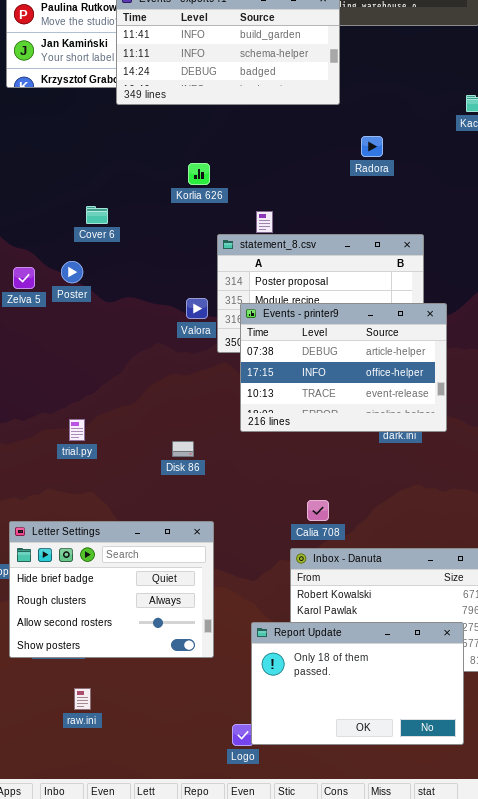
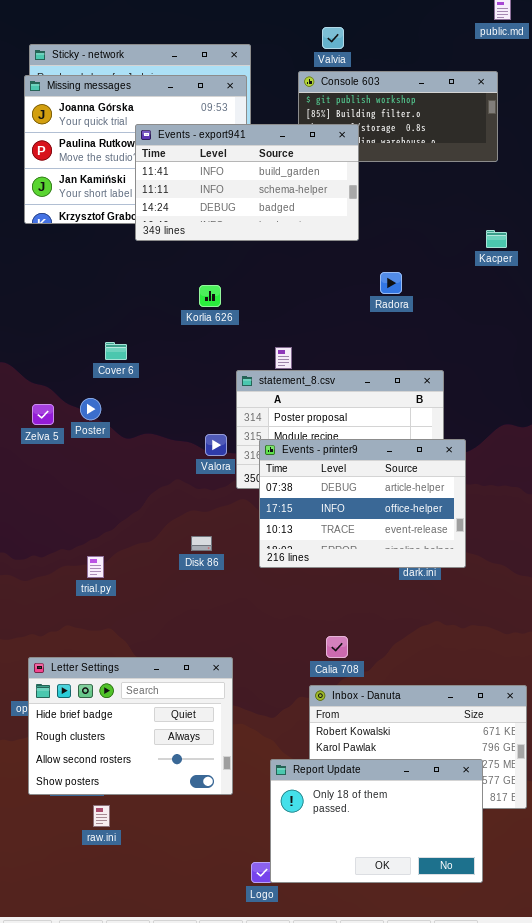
Korlia 626: [188,163,210,185] -> [199,285,221,307], moved
Disk 86: [172,441,194,457] -> [191,536,212,551], moved
raw.ini: [74,688,91,710] -> [93,805,110,827], moved

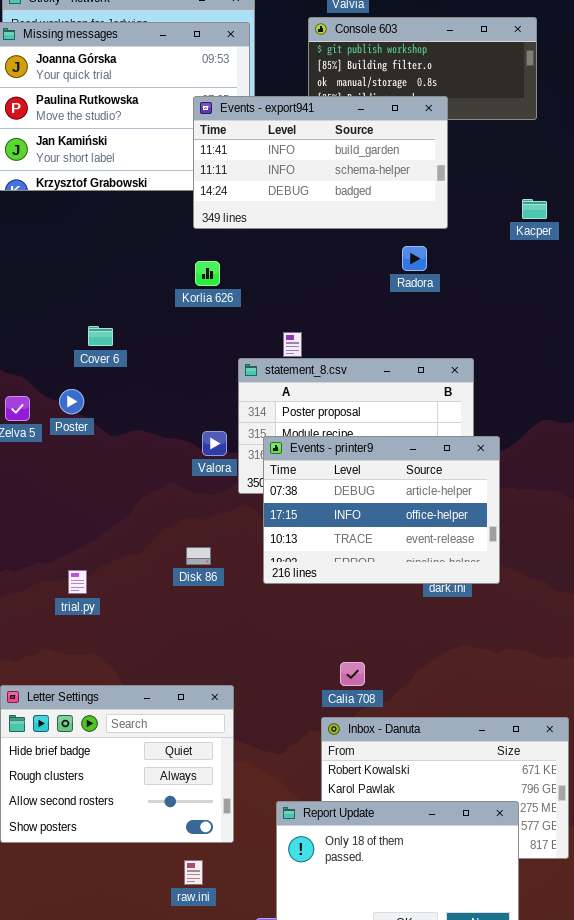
Events - export941: [135,124,359,241] -> [193,96,448,229], moved
raw.ini: [93,805,110,827] -> [184,860,203,885], moved

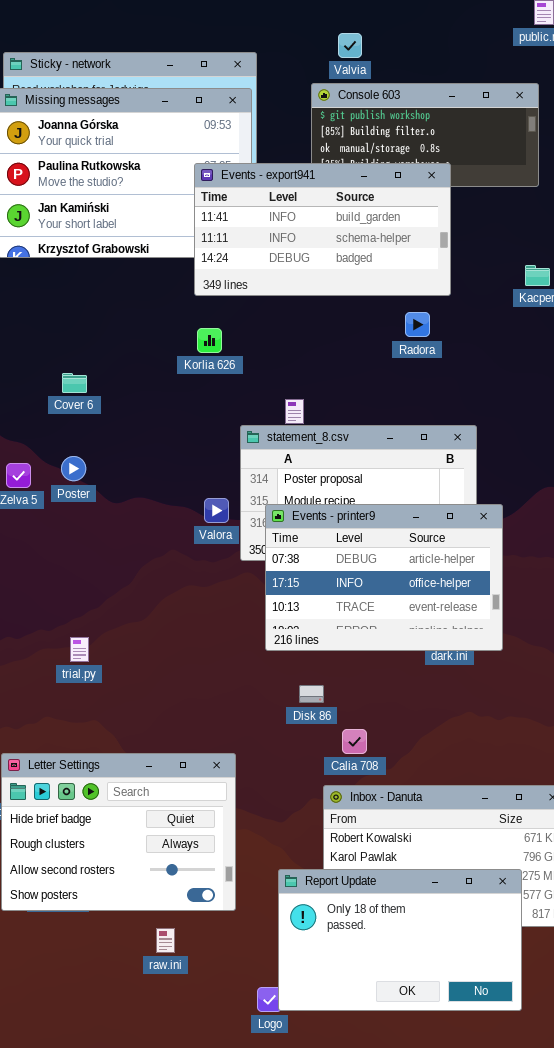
Cover 6: [88,326,113,346] -> [62,373,87,393], moved
Disk 86: [186,547,211,565] -> [299,685,324,703], moved
raw.ini: [184,860,203,885] -> [156,928,175,953], moved

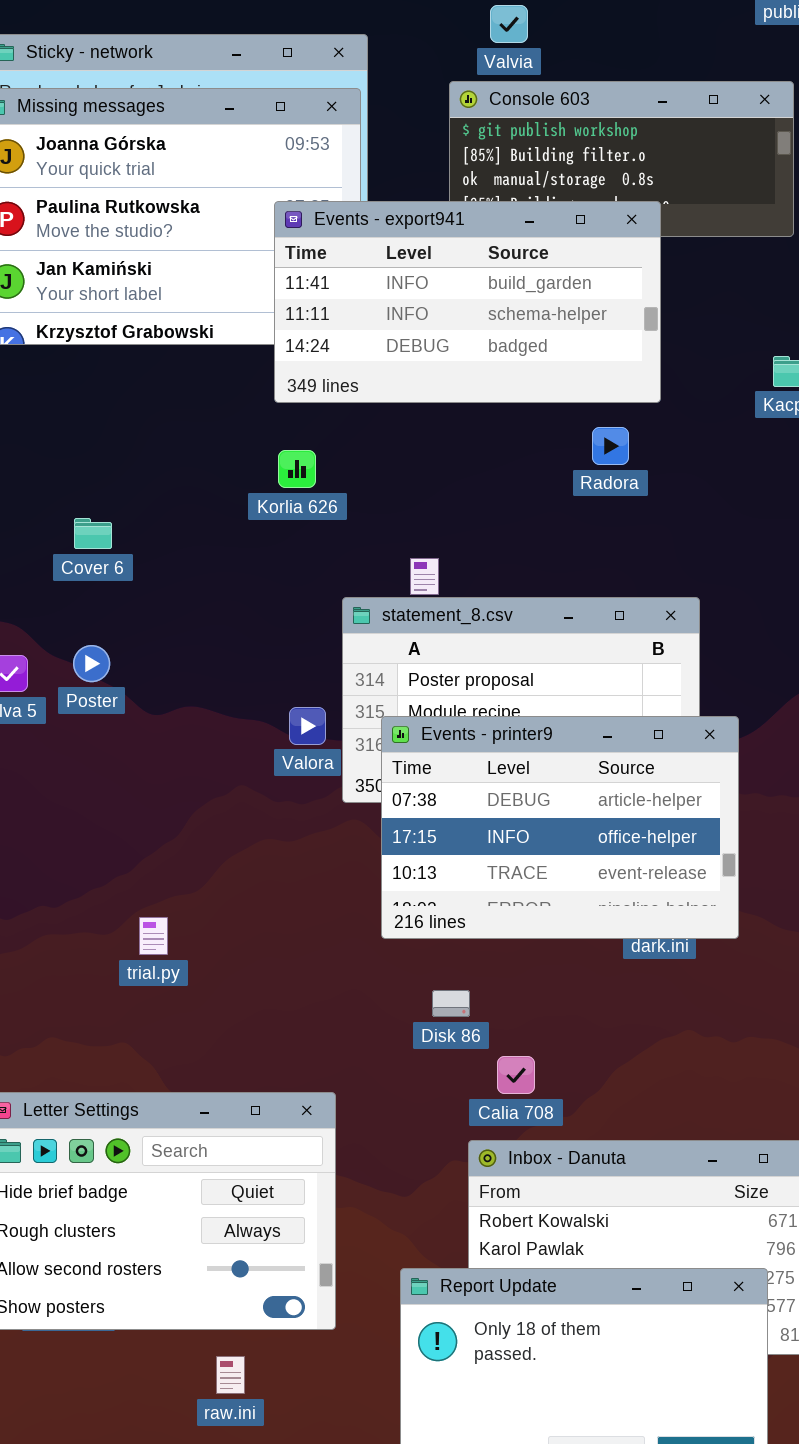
trial.py: [70,637,89,662] -> [139,917,168,955], moved

